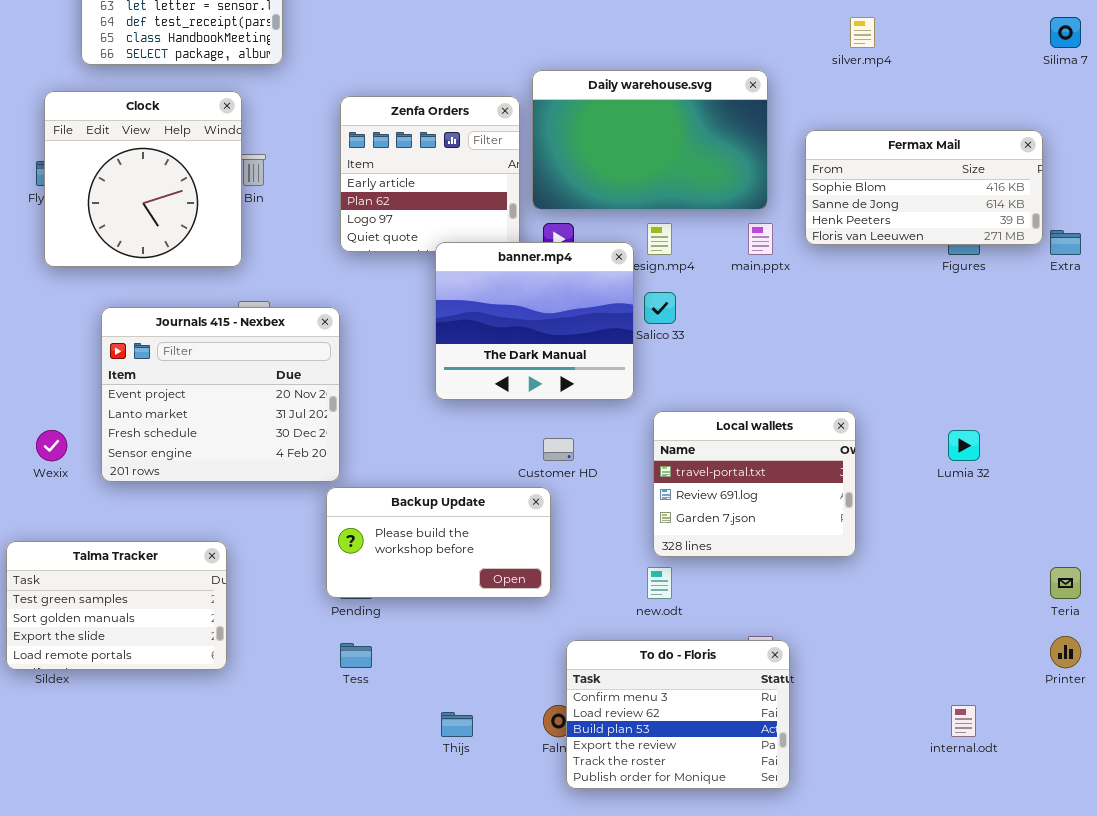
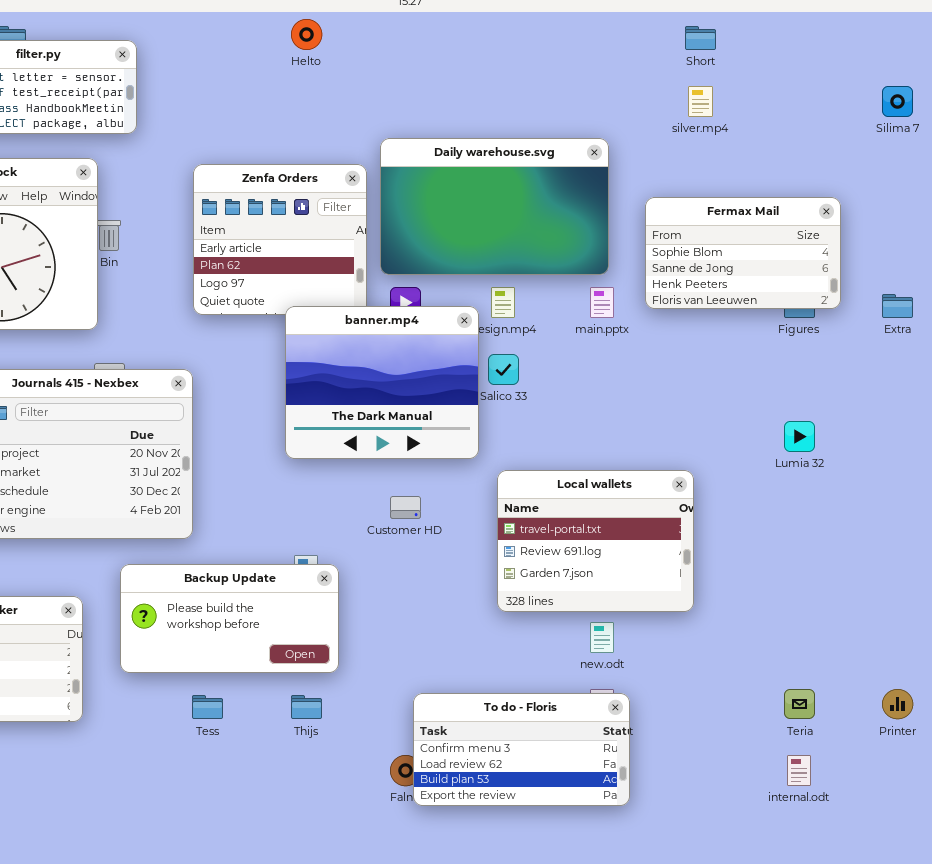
Fermax Mail: [805,130,1043,245] -> [645,197,841,309], resized
Lumia 32: [948,430,980,461] -> [784,421,815,452], moved
Backup Update: [326,487,551,598] -> [120,564,339,673], moved
new.odt: [647,567,672,599] -> [590,622,614,653], moved
Teria: [1050,567,1081,599] -> [784,689,815,719], moved
To do - Floris: [566,640,790,789] -> [413,693,630,806], resized
Thijs: [441,712,473,737] -> [291,695,322,719], moved

